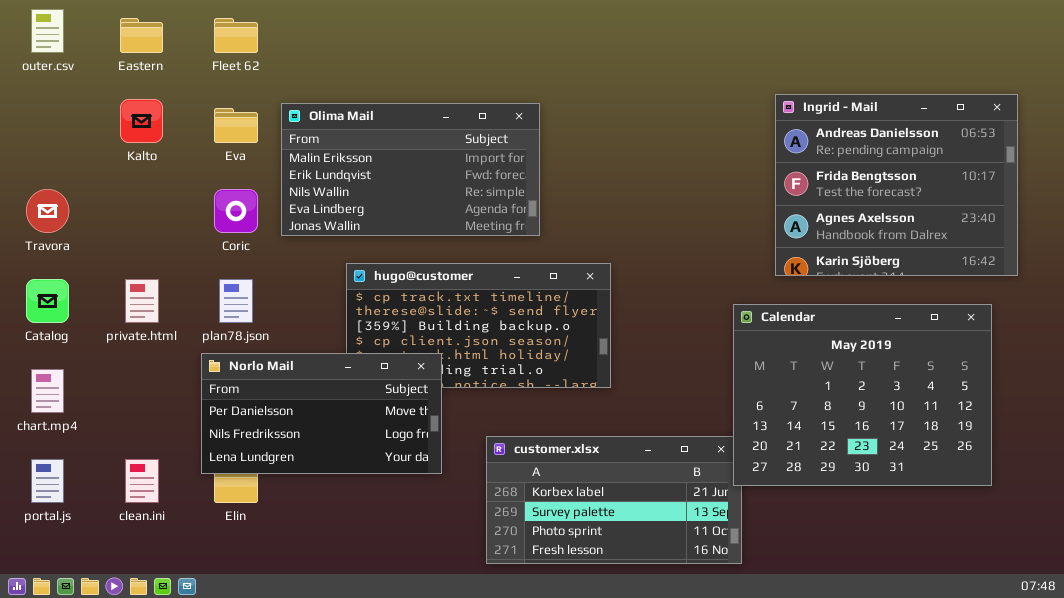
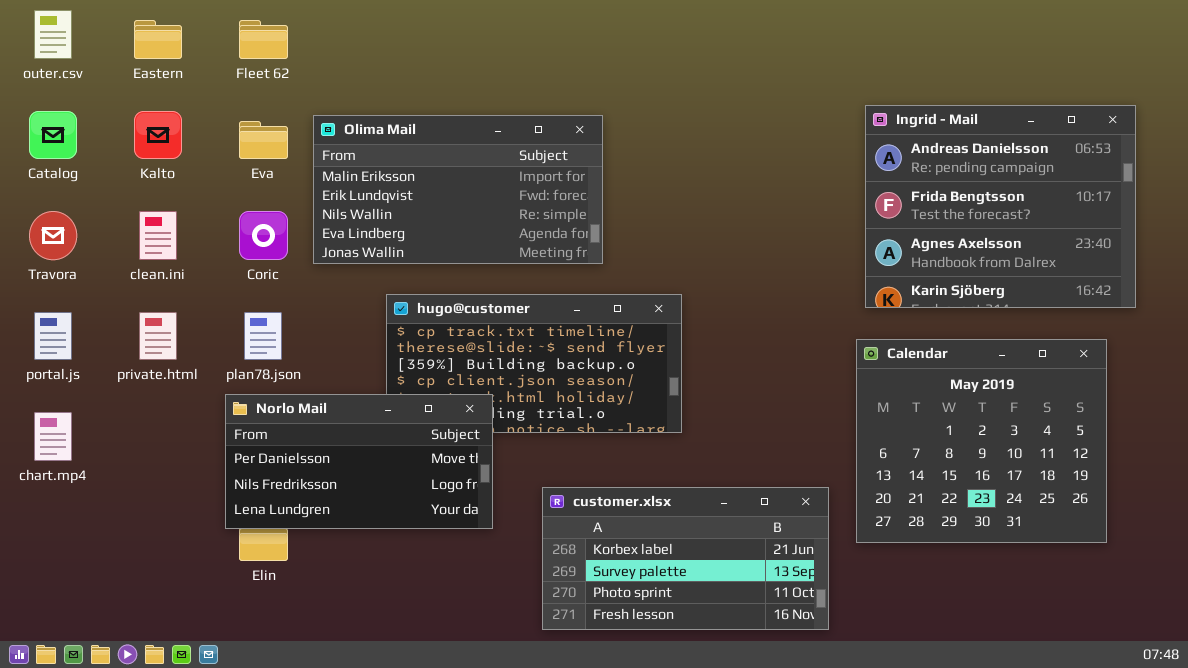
Catalog: [26,279,69,323] -> [29,111,77,159], moved
Calendar: [733,304,992,486] -> [856,339,1107,543], resized
portal.js: [31,459,64,503] -> [34,312,72,360], moved
clean.ini: [125,459,159,503] -> [139,211,177,260], moved

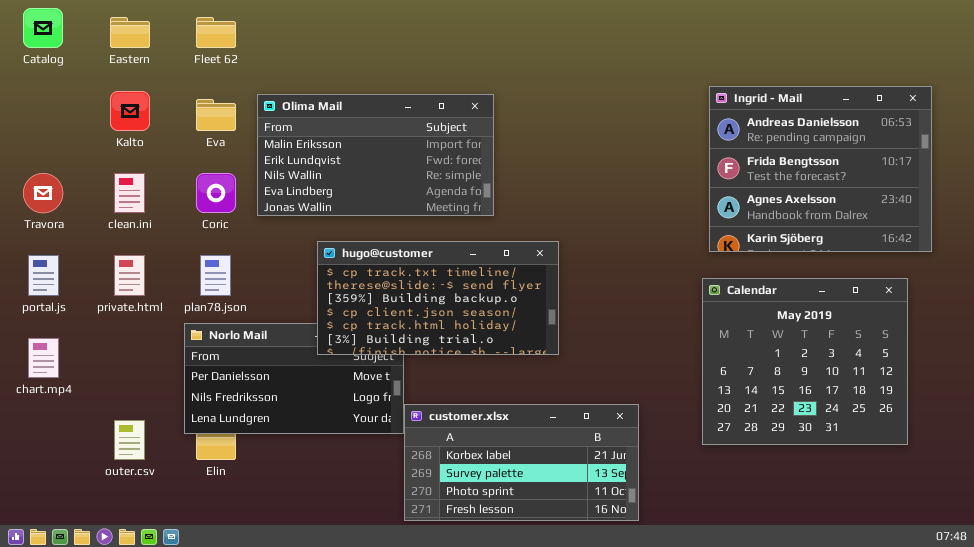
outer.csv: [34,10,72,59] -> [114,420,145,460], moved
Catalog: [29,111,77,159] -> [23,8,63,48], moved
hugo@customer: [386,294,682,433] -> [317,241,559,355], raised
customer.xlsx: [542,487,829,630] -> [404,404,639,521], moved

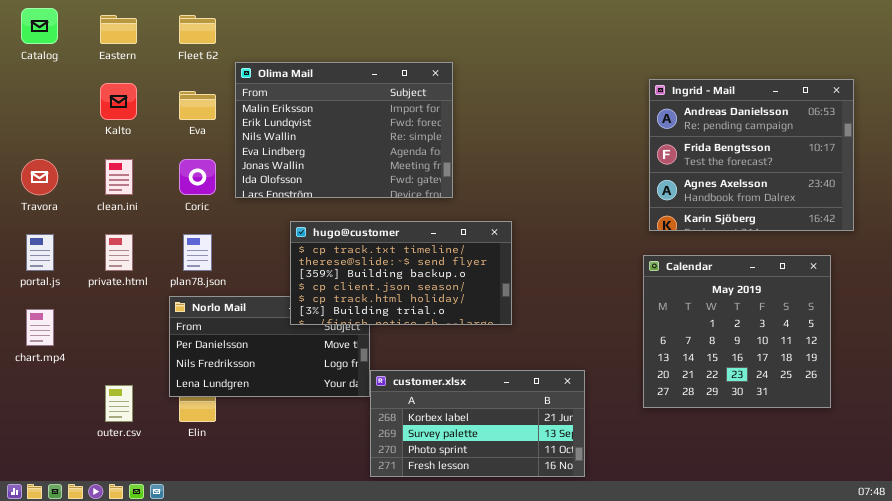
Olima Mail: [257,94,494,216] -> [235,62,453,198], resized

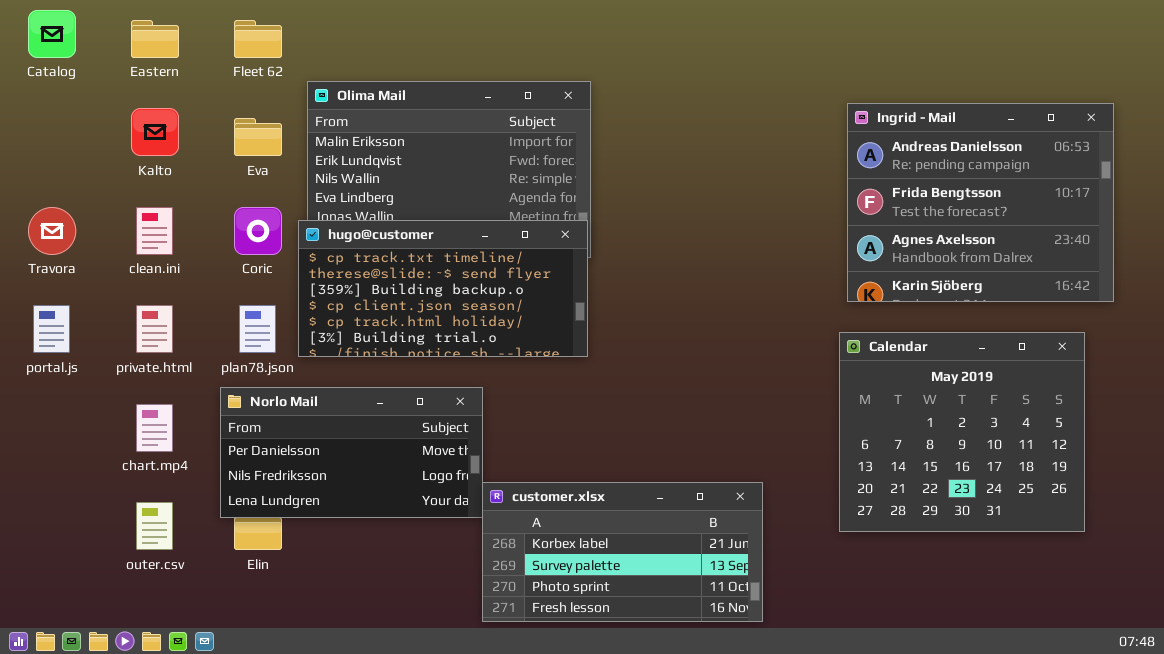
hugo@customer: [290,221,512,325] -> [298,220,588,357], moved
chart.mp4: [26,309,54,346] -> [136,404,173,452], moved

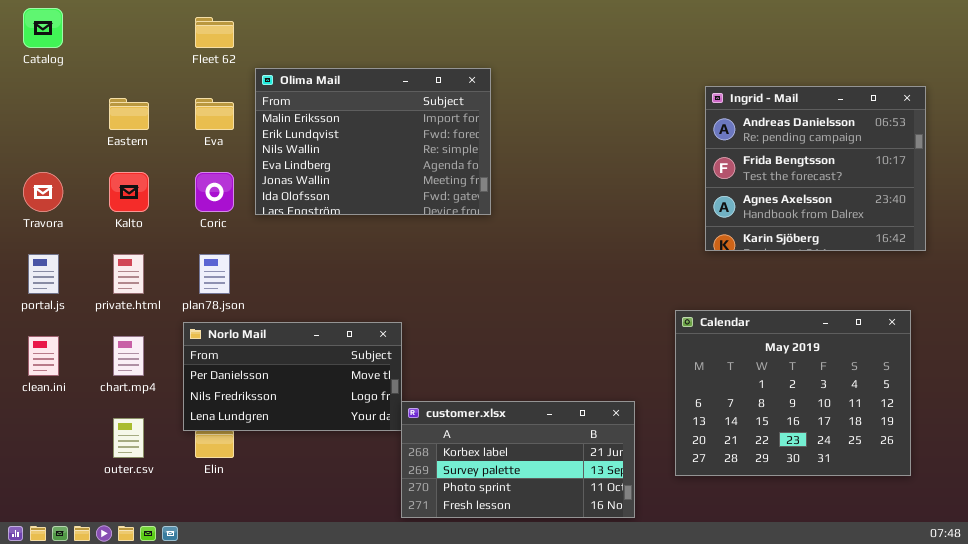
Eastern: [131,20,179,58] -> [109,98,149,130], moved
Kalto: [131,108,179,156] -> [109,172,149,212], moved
clean.ini: [136,207,173,255] -> [28,336,59,376], moved
hugo@customer: [298,220,588,357] -> none, closed
Calendar: [839,332,1085,532] -> [675,310,911,476], moved, resized

